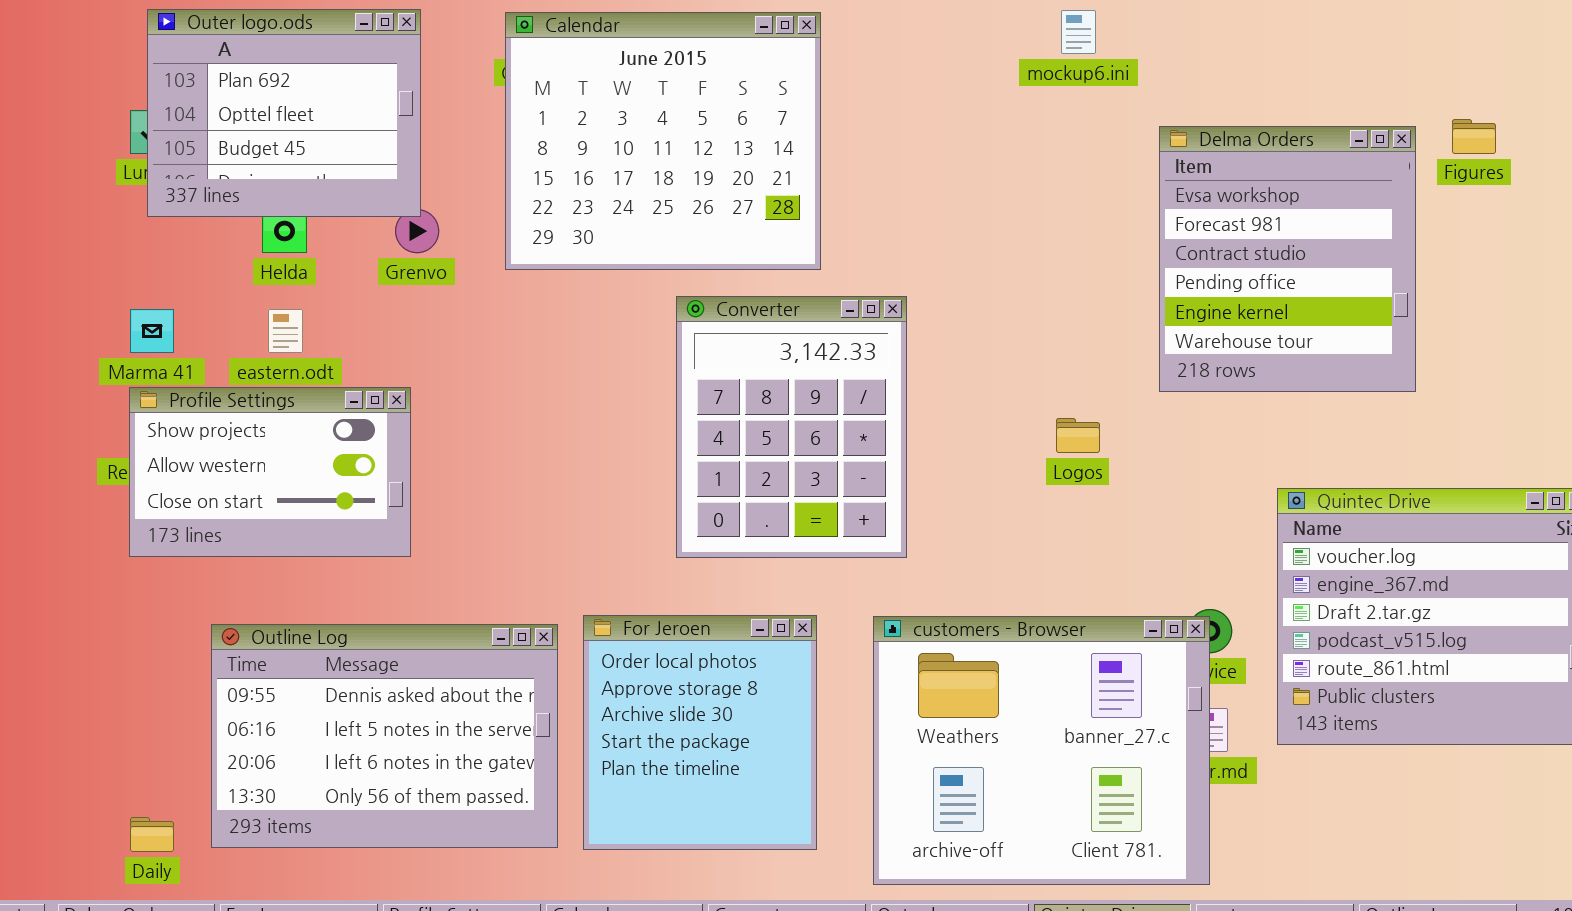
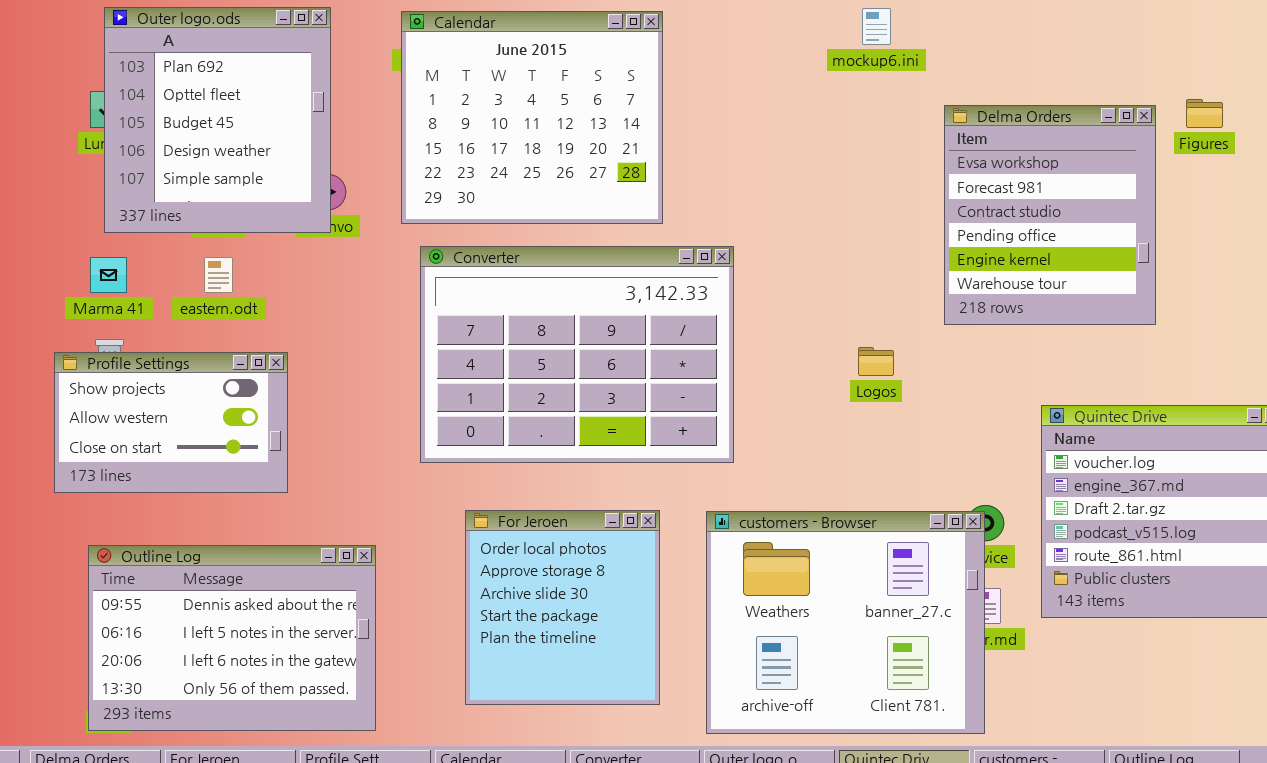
Outer logo.ods: [147,9,421,217] -> [104,7,331,233], resized
Converter: [676,296,907,558] -> [420,246,734,463], resized
Profile Settings: [129,387,411,557] -> [54,352,288,493], moved
Outline Log: [211,624,558,848] -> [88,545,376,731], moved

